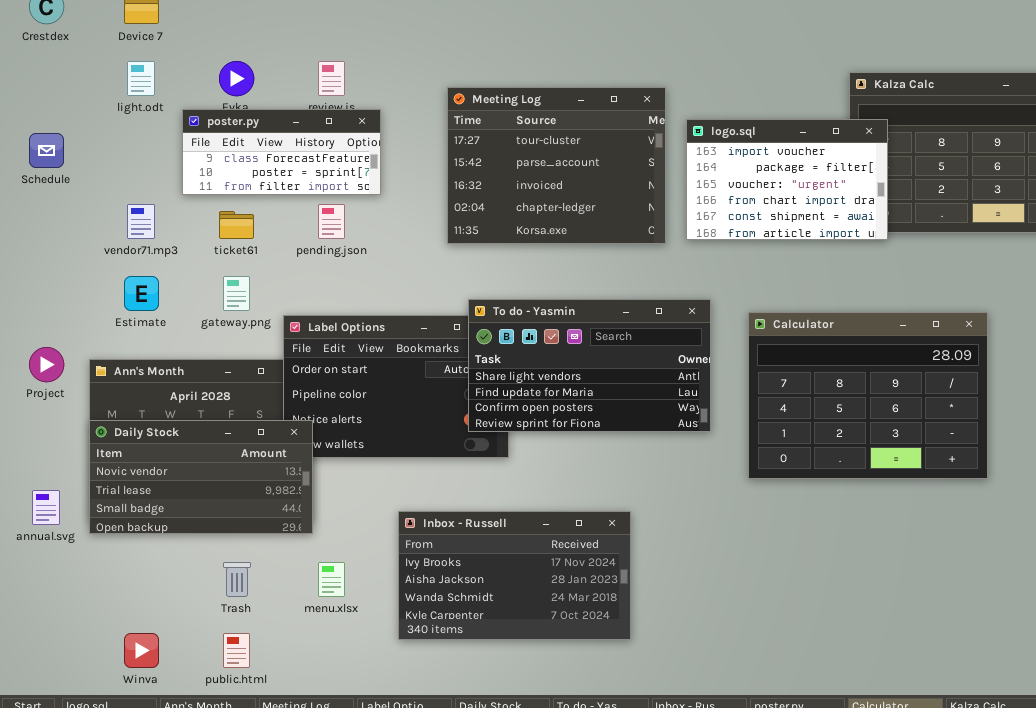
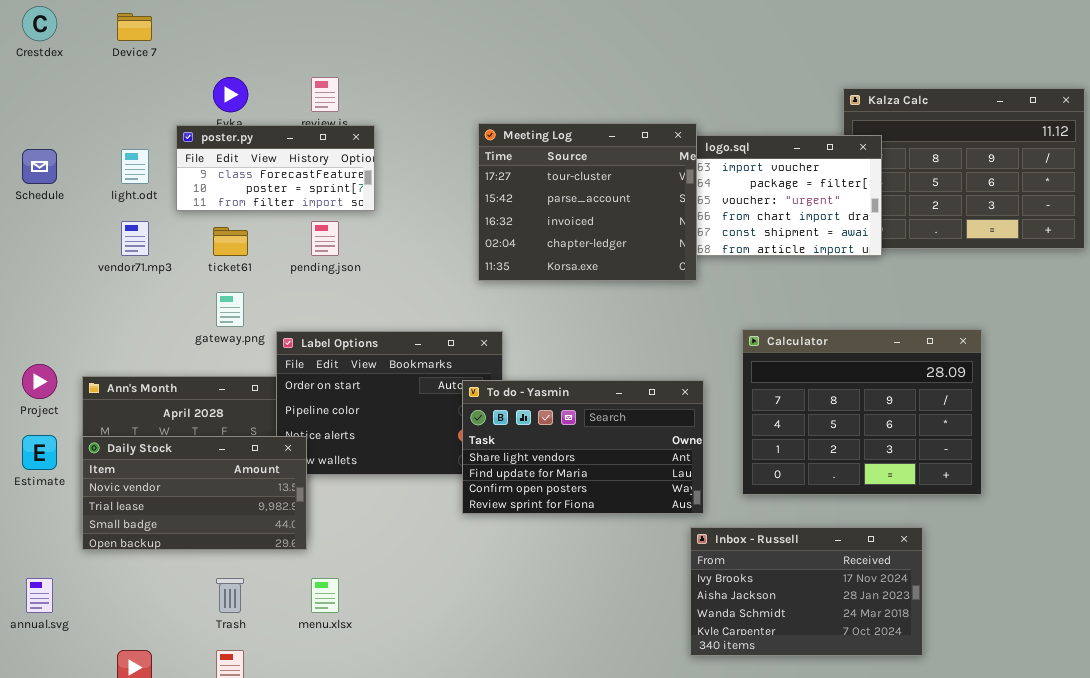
light.odt: [127,61,155,96] -> [121,149,149,184], moved
Meeting Log: [447,87,666,244] -> [478,123,697,281], moved
Estimate: [124,276,159,311] -> [22,435,57,470], moved
To do - Yasmin: [468,299,711,432] -> [462,380,704,514], moved
annual.svg: [32,490,60,525] -> [26,578,53,613], moved
Inbox - Russell: [398,511,631,640] -> [690,527,923,656], moved

